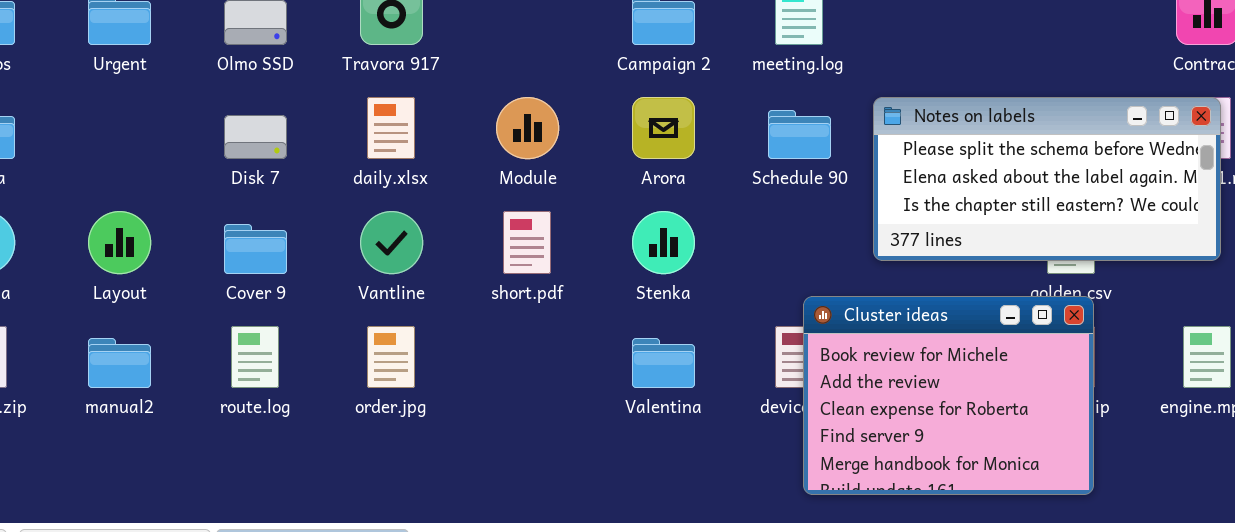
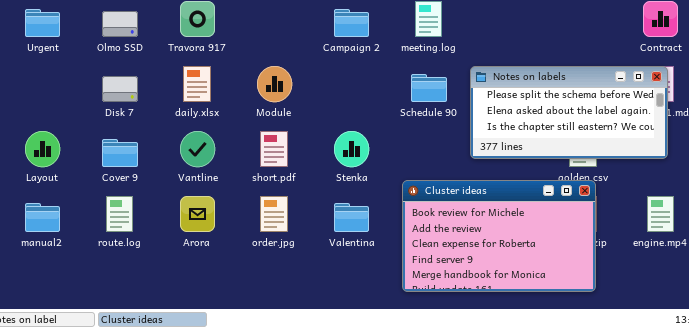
Arora: [632,97,695,159] -> [180,196,215,232], moved
Cluster ideas: [803,296,1094,495] -> [402,180,596,292], resized
order.jpg: [367,326,415,388] -> [260,196,288,232], moved

